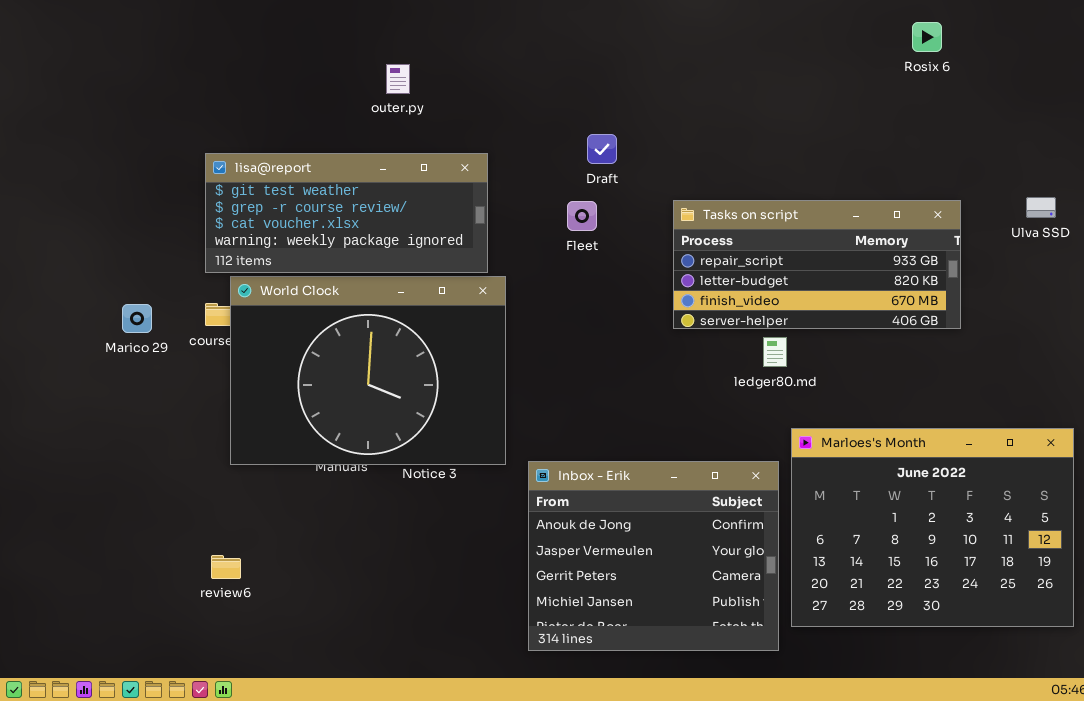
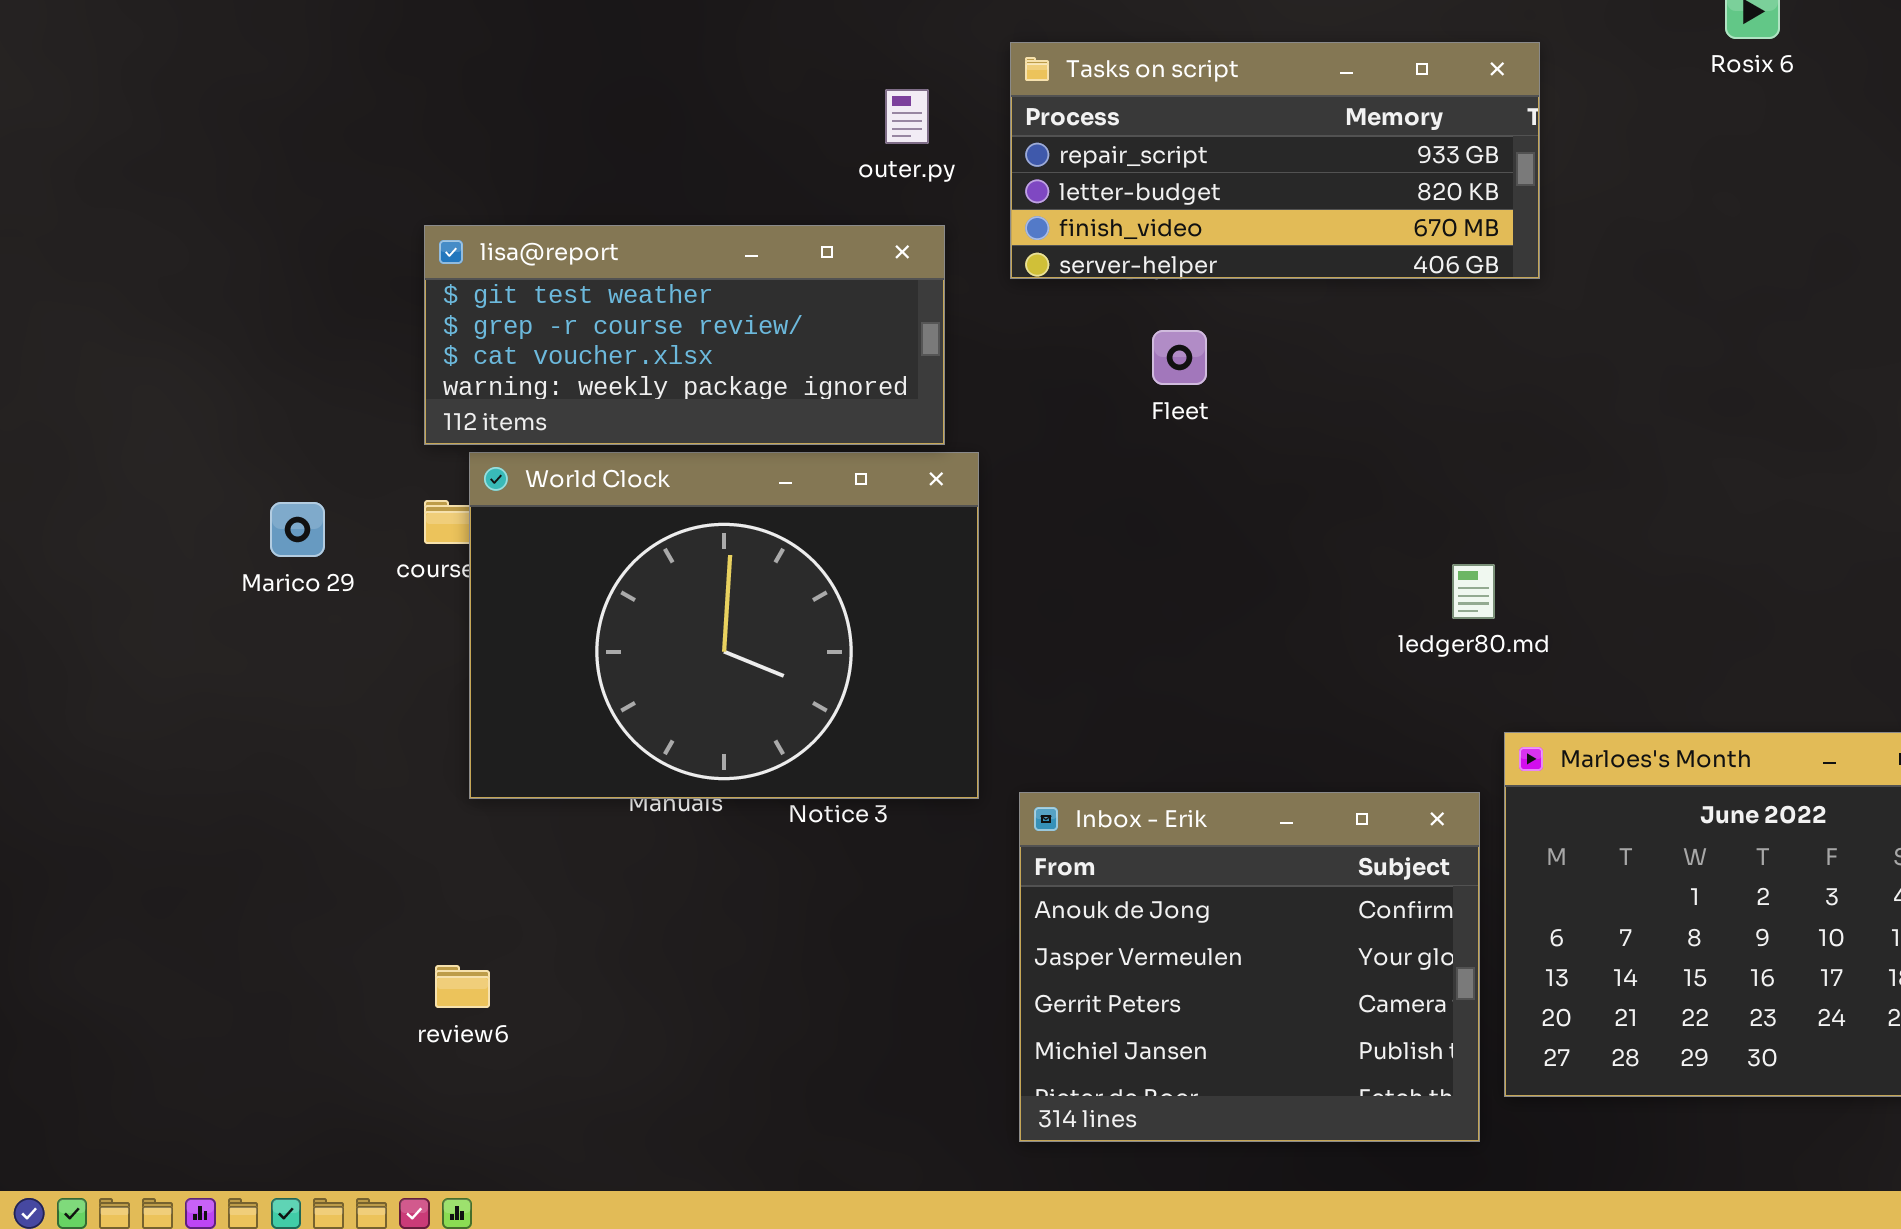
outer.py: [386,64,410,94] -> [885,89,929,144], moved
Tasks on script: [673,200,961,329] -> [1010,42,1540,279], moved
Fleet: [567,201,597,231] -> [1152,330,1207,385], moved

